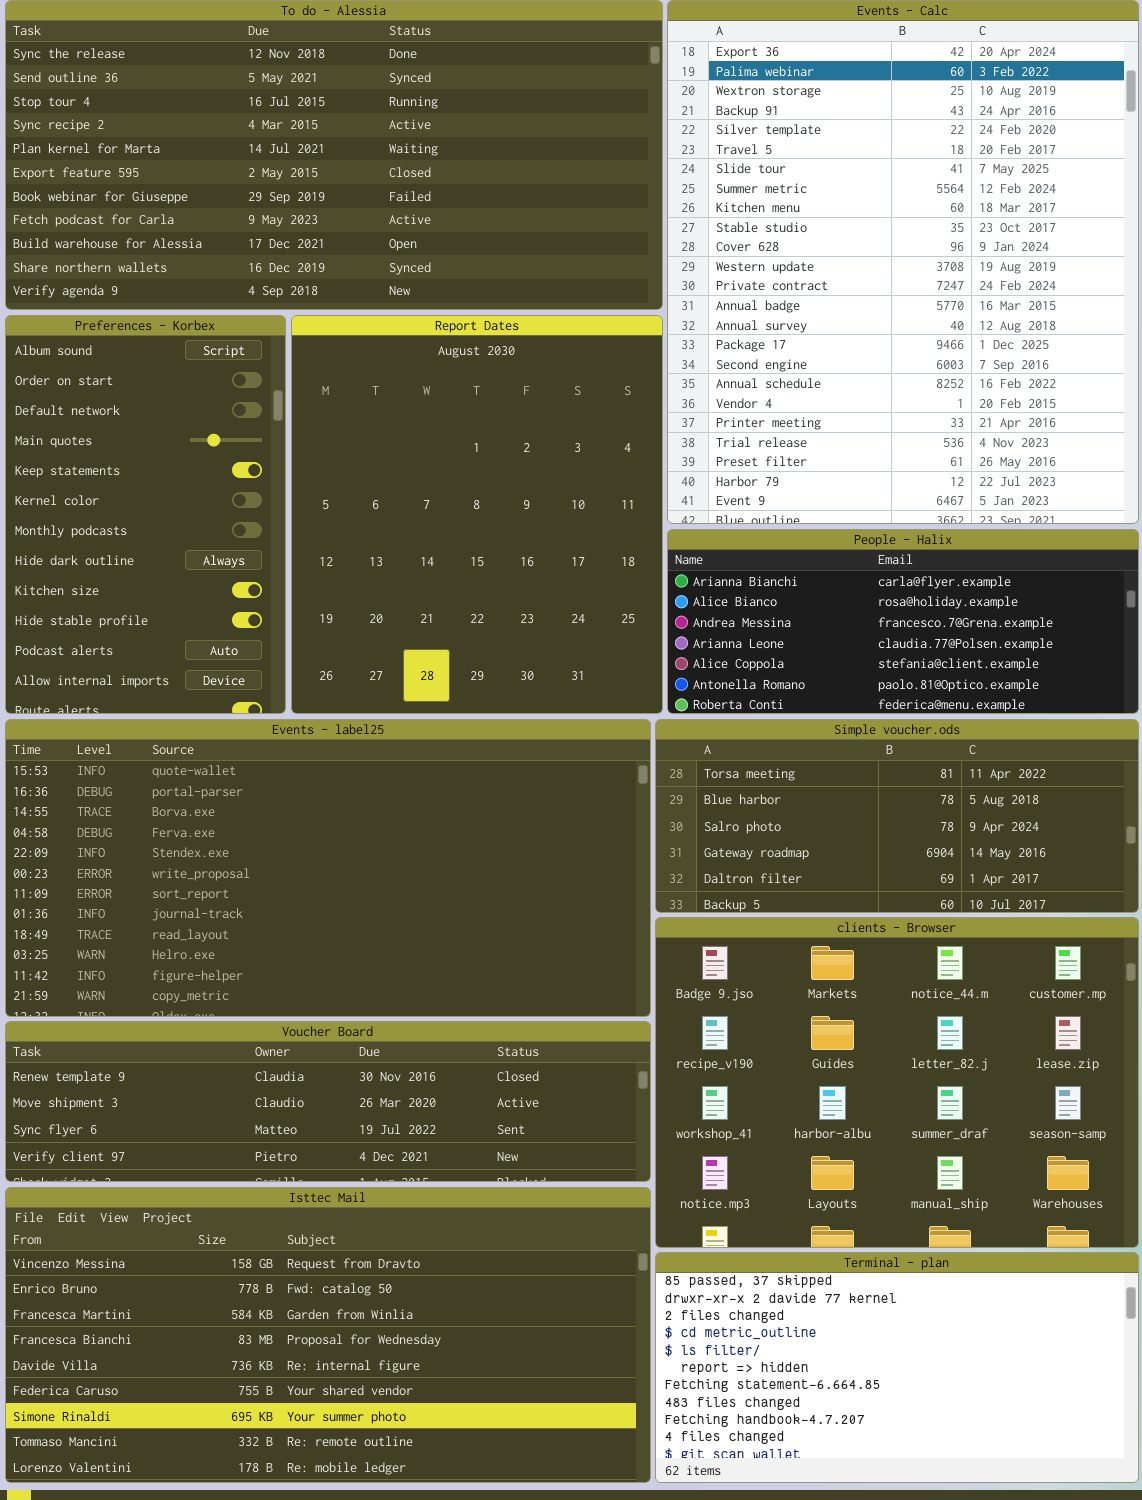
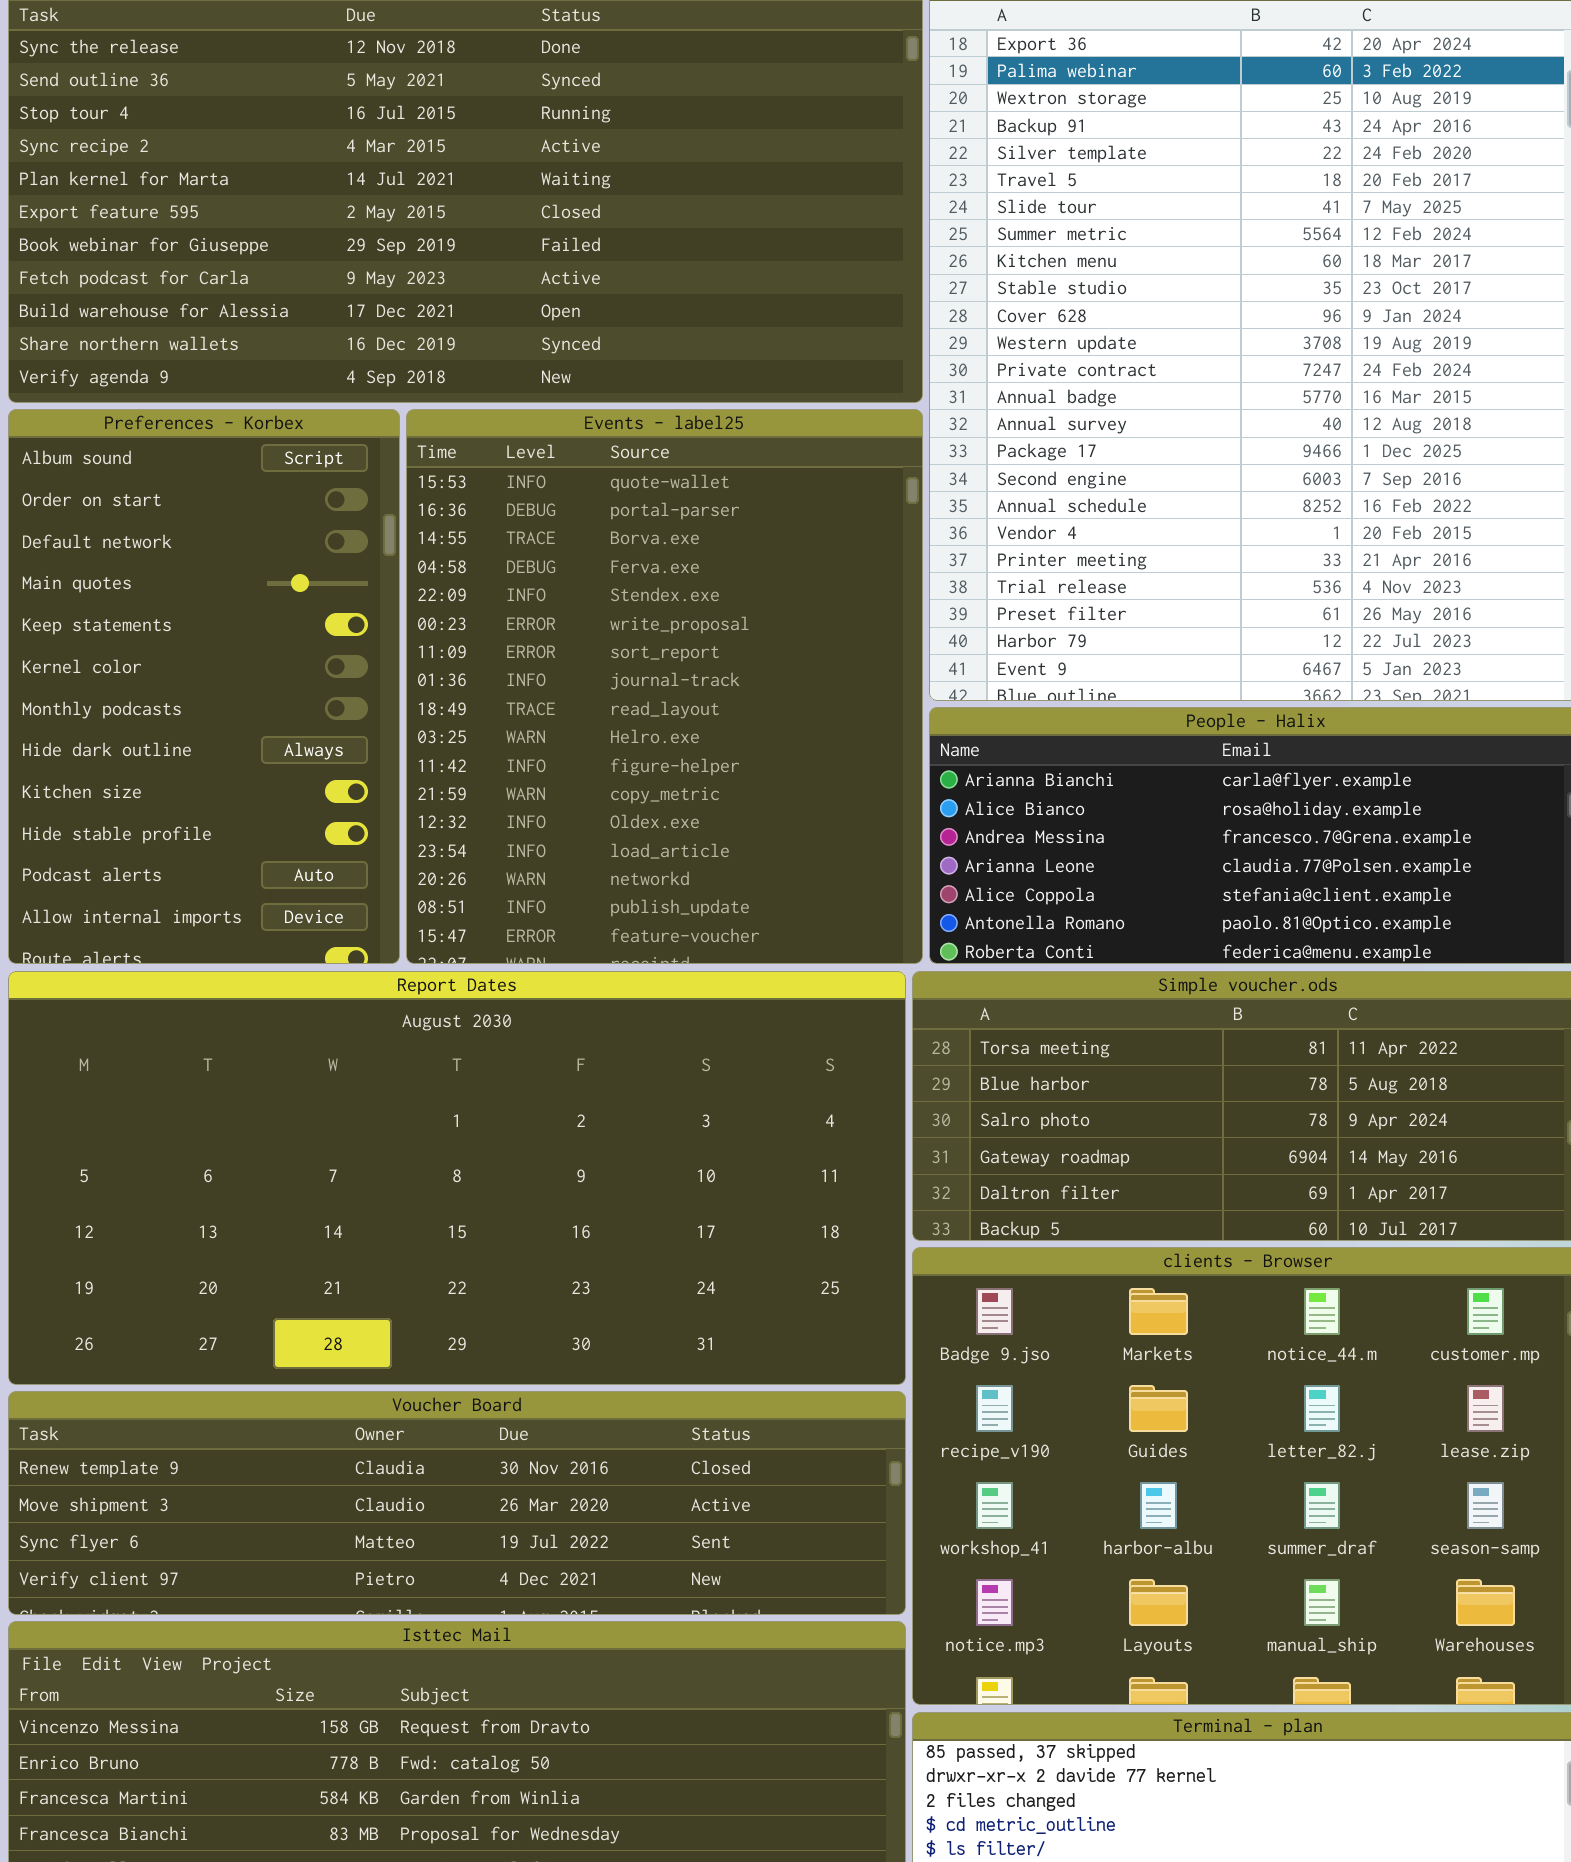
Report Dates: [291,315,663,714] -> [8,971,906,1385], moved, resized
Events - label25: [5,719,651,1017] -> [406,409,923,964], moved, resized

